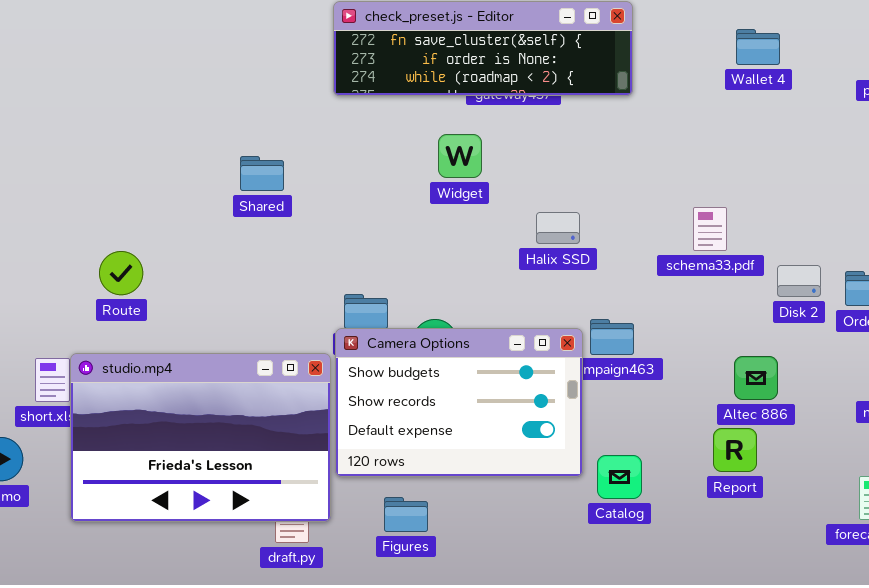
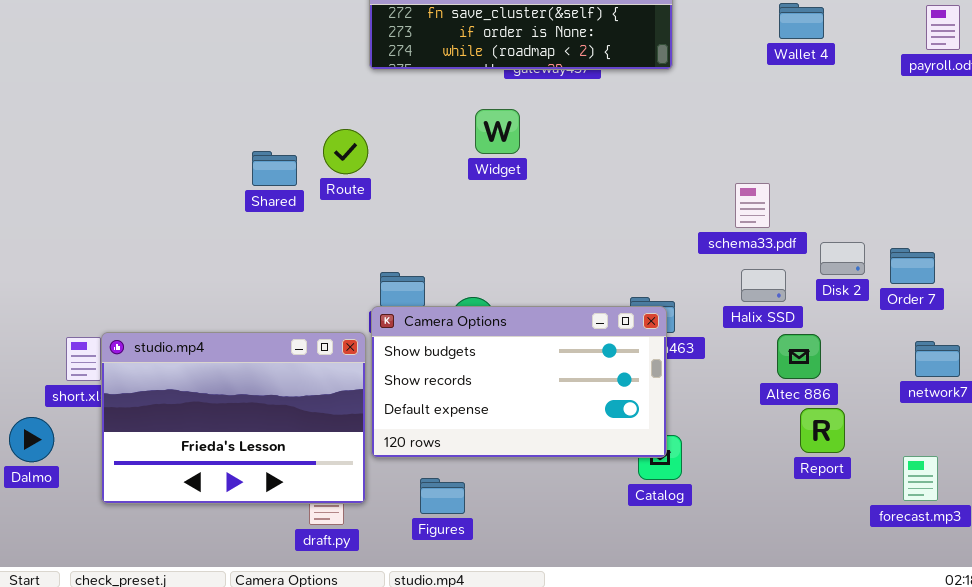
Shared: [240,156,284,191] -> [252,151,297,186], moved
Halix SSD: [536,212,580,244] -> [741,269,786,302], moved
Route: [99,251,143,295] -> [323,129,368,174], moved
Camera Options: [335,328,583,477] -> [371,306,667,458], resized
Report: [713,428,757,472] -> [800,408,845,453], moved

